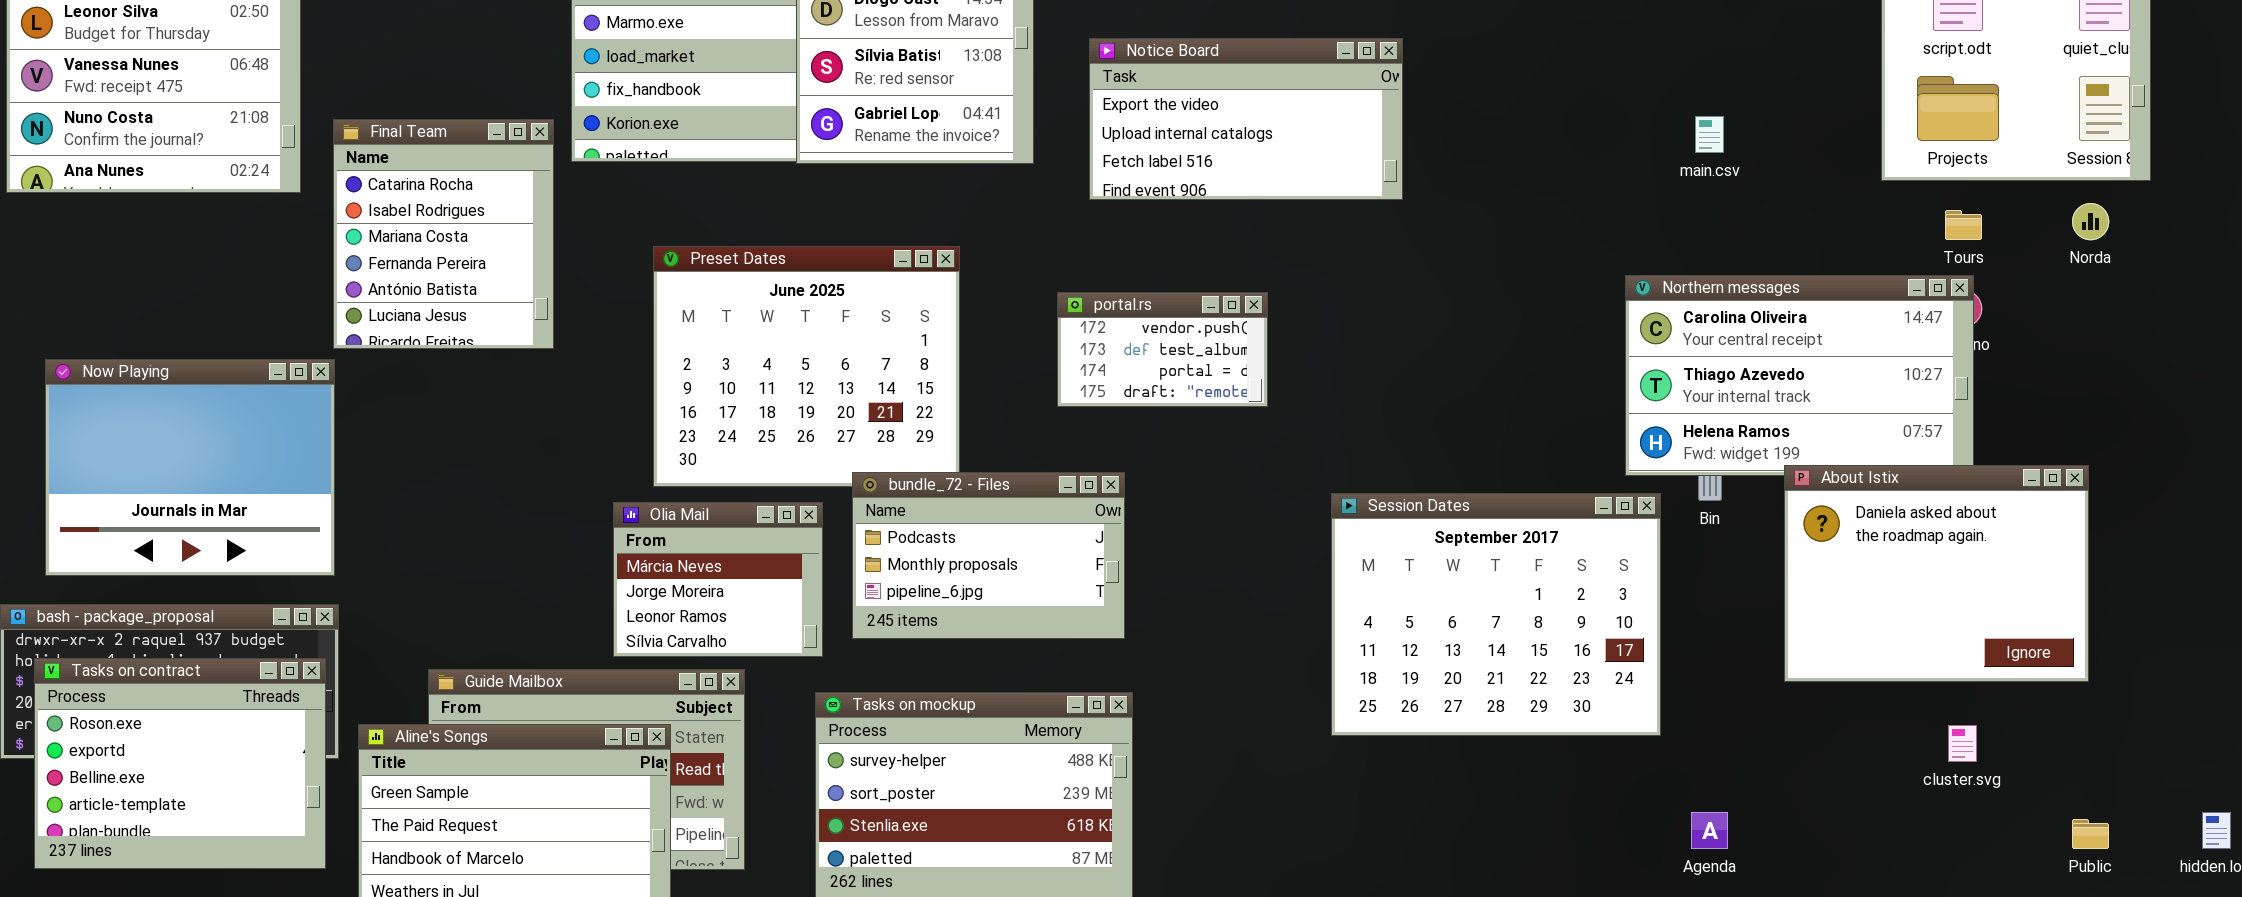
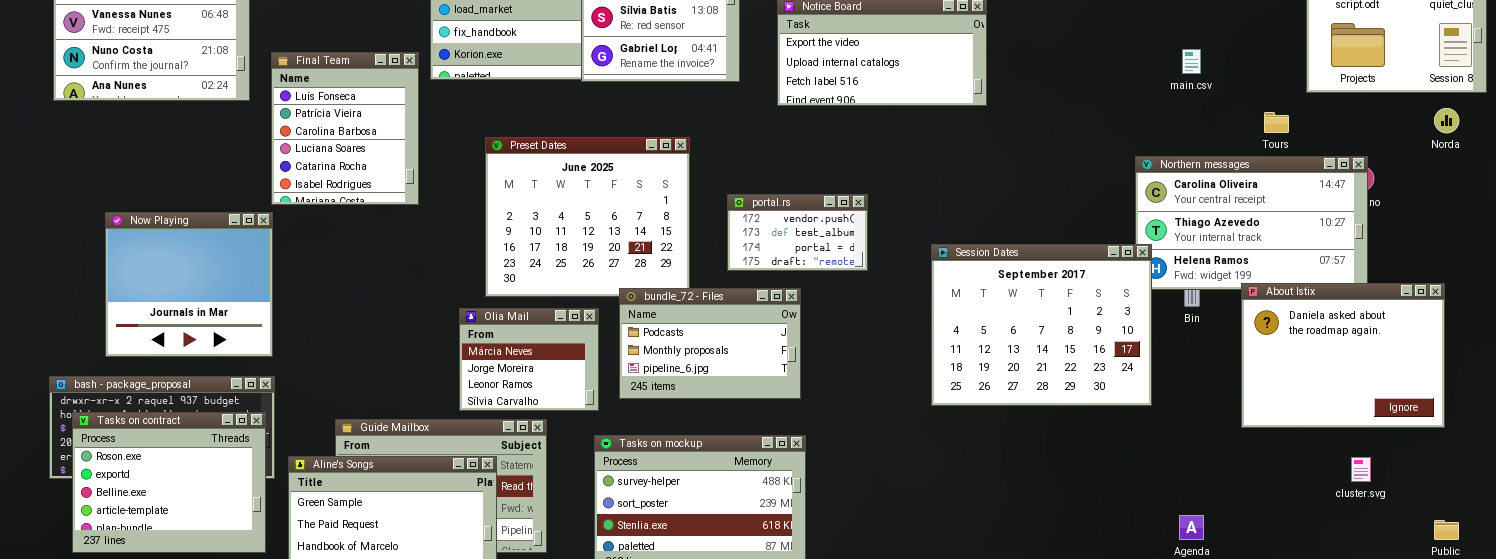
Final Team: [333,119,554,349] -> [271,52,419,205], scrolled up 4 rows
Tours: [1945,210,1982,240] -> [1264,112,1289,133], moved
portal.rs: [1057,292,1268,407] -> [727,194,868,271], moved
Now Playing: [45,359,335,576] -> [105,212,273,357], resized
Session Dates: [1331,493,1661,736] -> [931,244,1152,406], moved

